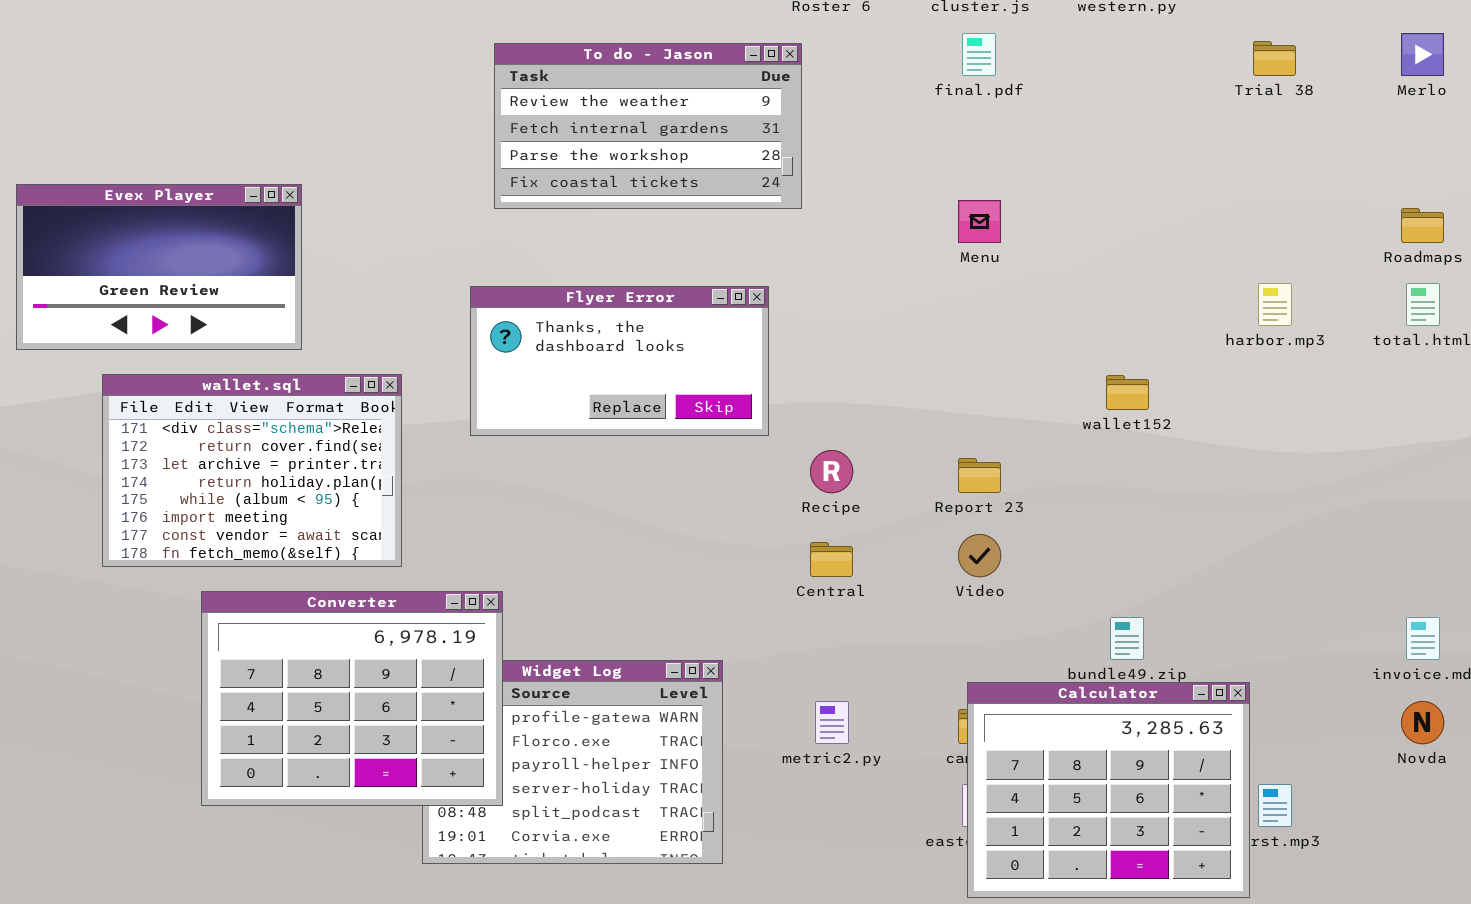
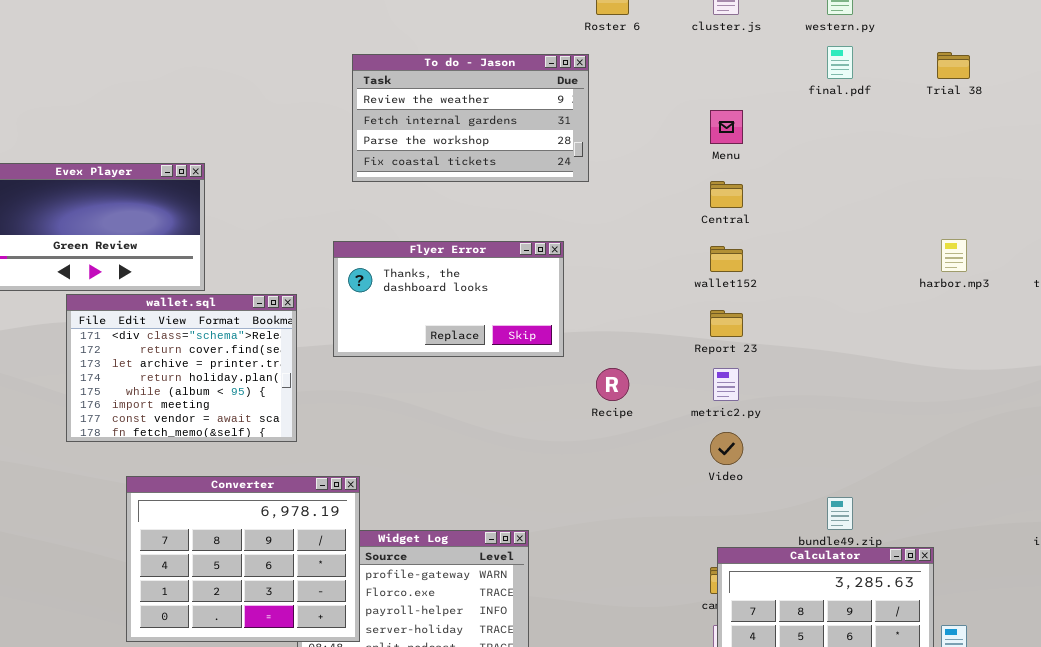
final.pdf: [962,33,996,76] -> [827,46,853,79], moved
Menu: [958,200,1001,243] -> [710,110,743,144], moved
wallet.sql: [102,374,402,567] -> [66,294,297,442], moved
wallet152: [1106,375,1149,410] -> [710,246,743,272], moved
Report 23: [958,458,1001,493] -> [710,310,743,337], moved
Central: [810,542,853,577] -> [710,181,743,208], moved
metric2.py: [815,701,849,744] -> [713,368,739,401], moved

